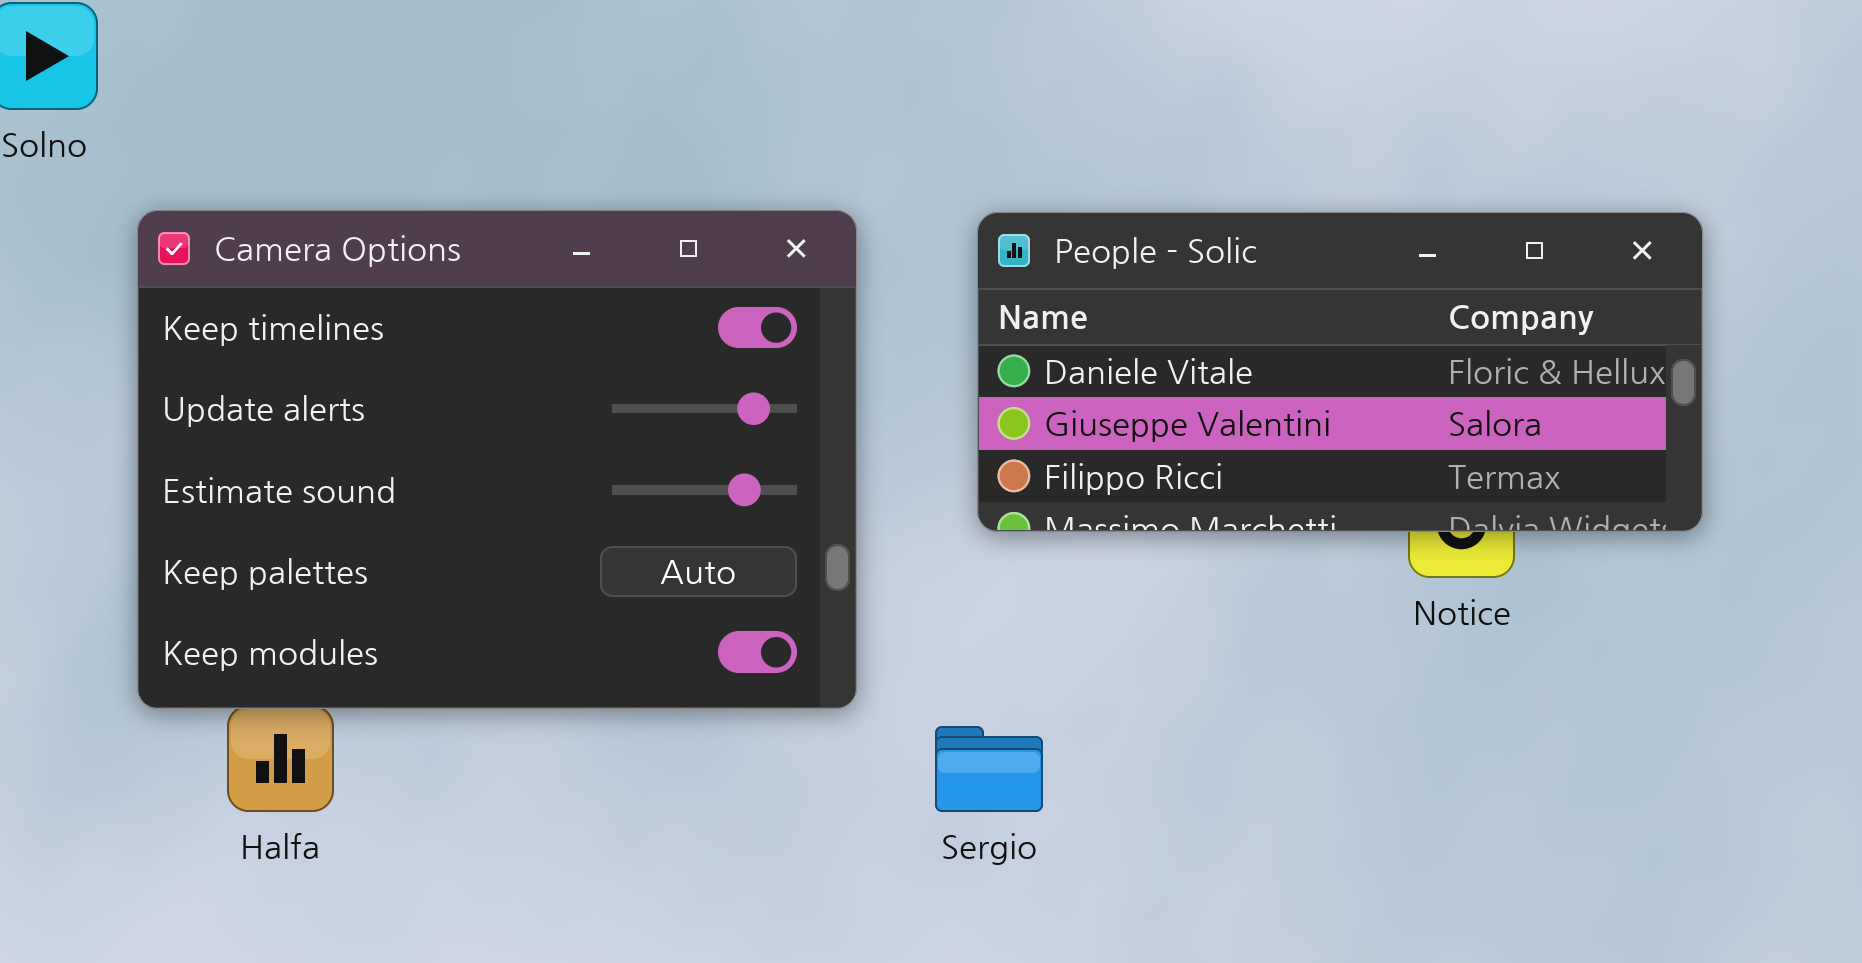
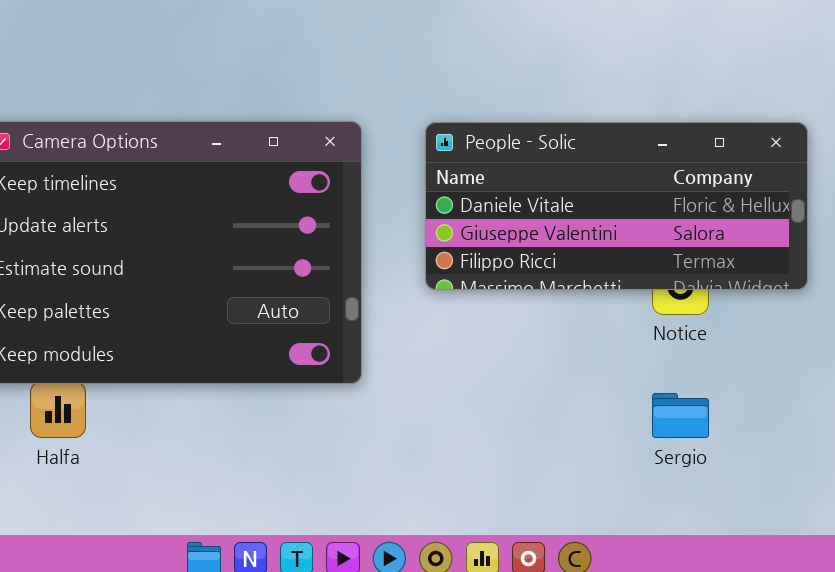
Sergio: [935,726,1043,812] -> [652,393,709,438], moved

